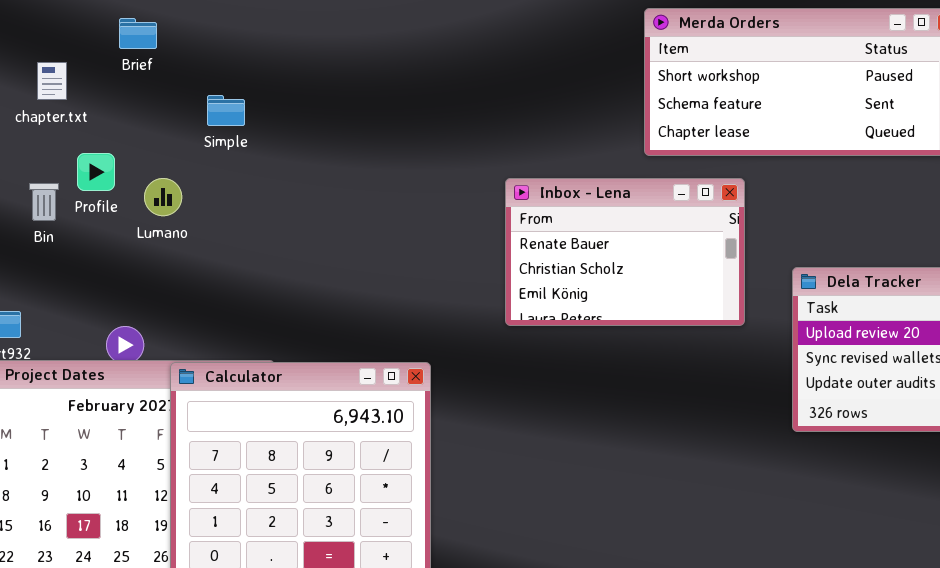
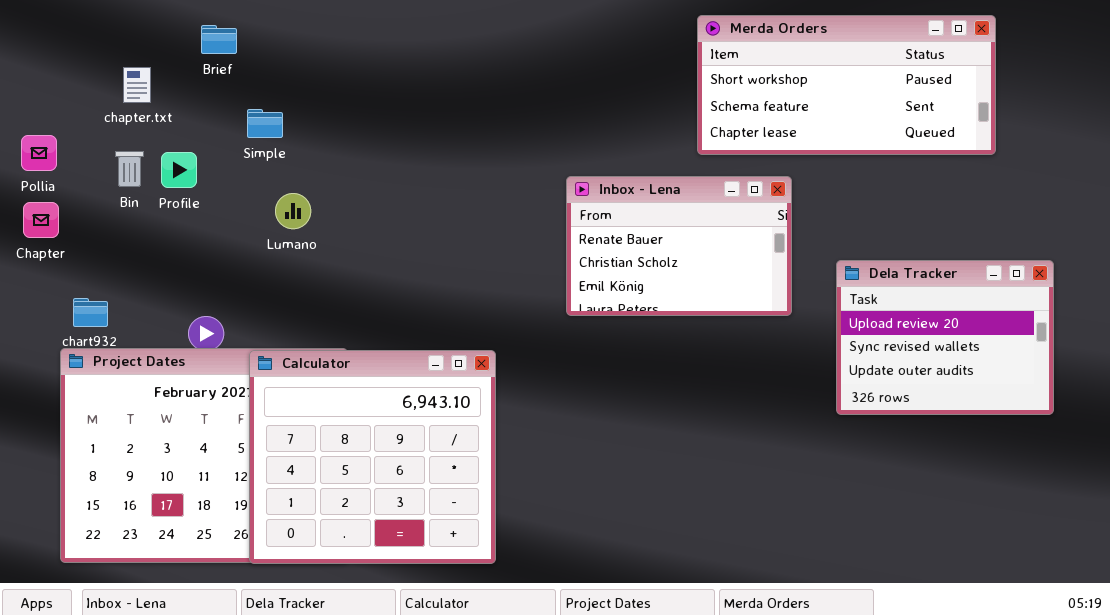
Simple: [207,95,245,126] -> [247,109,283,138], moved
Lumano: [144,178,182,216] -> [275,193,311,229], moved
Bin: [29,183,59,221] -> [115,151,144,187], moved

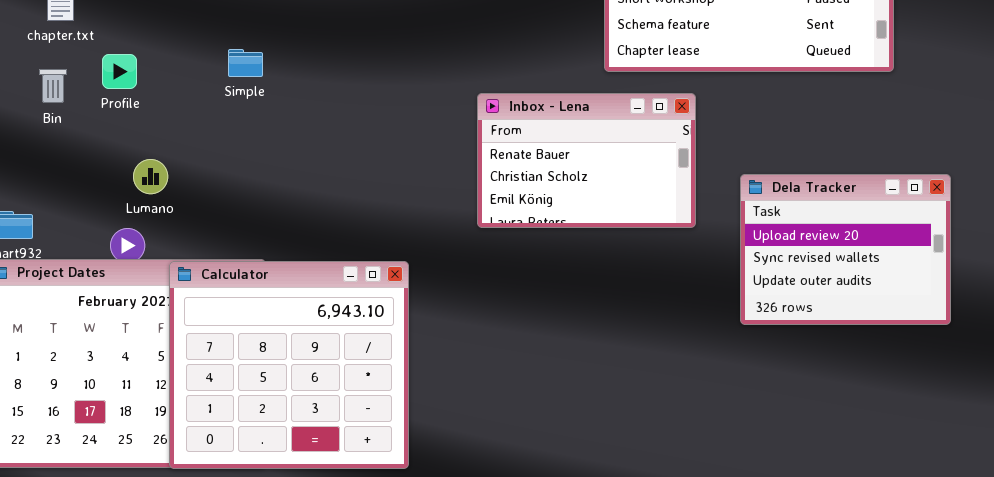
Simple: [247,109,283,138] -> [228,49,263,77], moved
Profile: [161,152,197,188] -> [102,54,137,89], moved
Lumano: [275,193,311,229] -> [133,159,168,194], moved

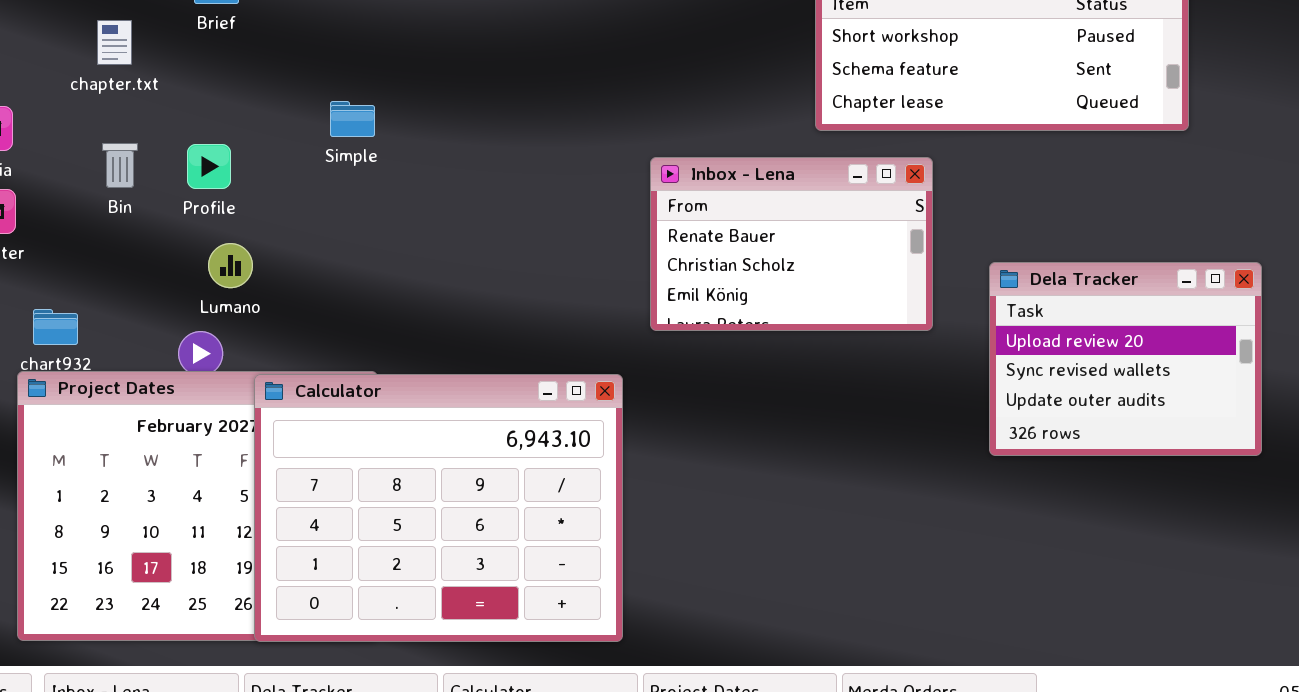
Profile: [102,54,137,89] -> [187,144,231,189], moved
Bin: [39,69,67,103] -> [102,143,138,188], moved
Calculator: [169,261,409,469] -> [254,374,623,642], resized

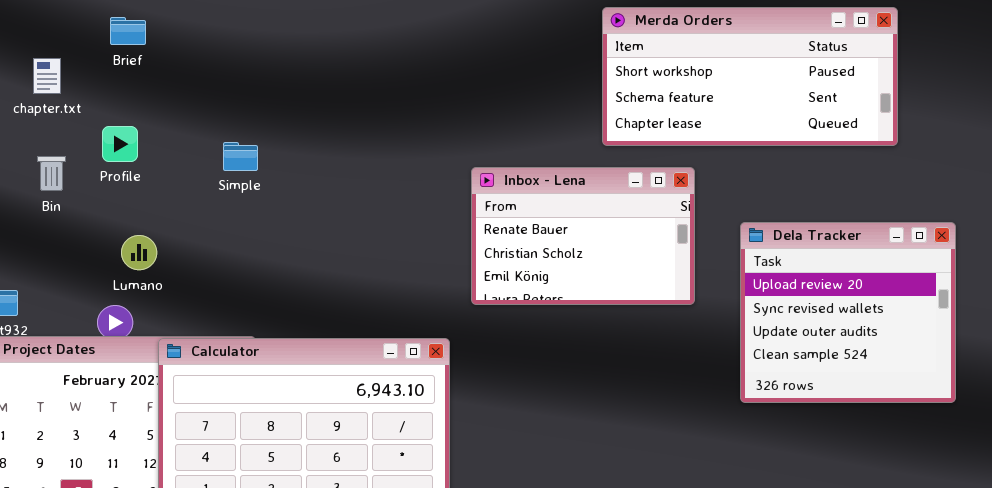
Simple: [330,101,375,137] -> [223,142,258,171], moved
Profile: [187,144,231,189] -> [102,126,138,162], moved
Dela Tracker: [989,262,1262,456] -> [740,222,956,403], resized

